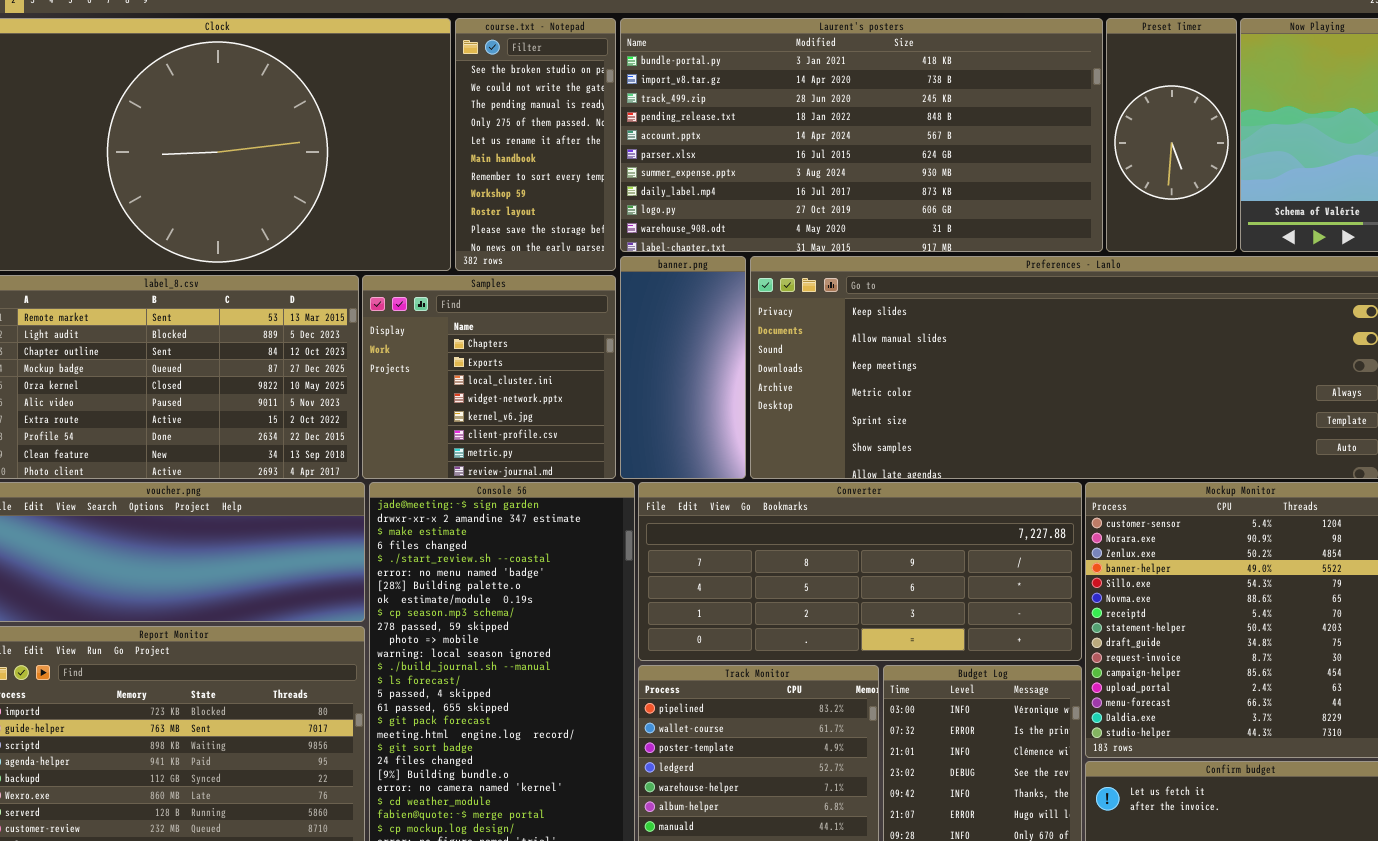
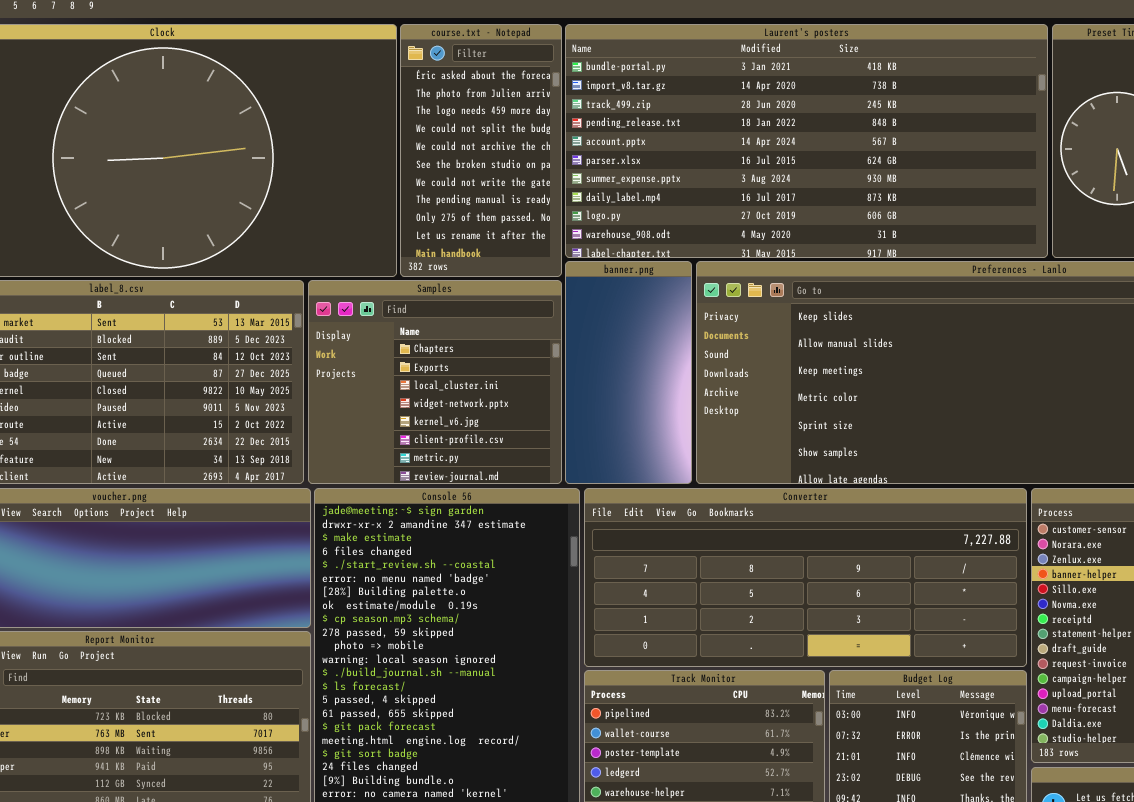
course.txt - Notepad: [455,18,616,271] -> [400,24,562,277], scrolled up 5 rows

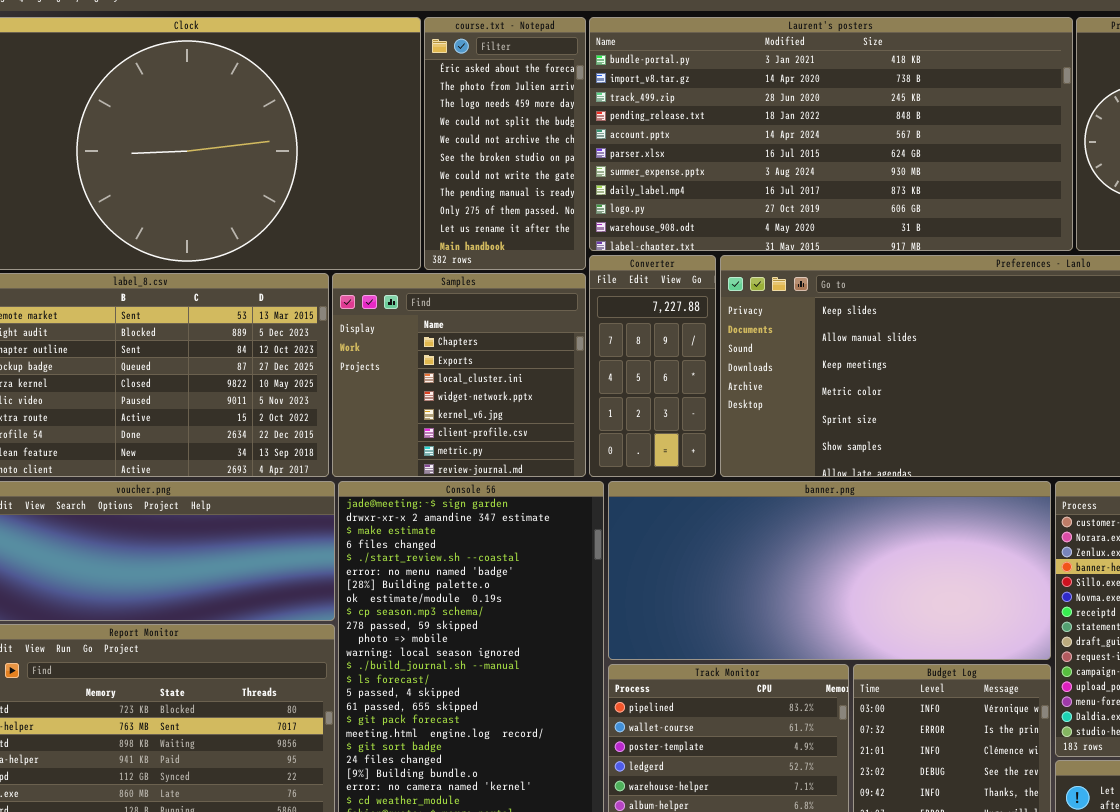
banner.png: [565,261,692,484] -> [608,481,1051,660], moved, resized
Converter: [584,488,1027,667] -> [589,255,716,477], moved, resized

